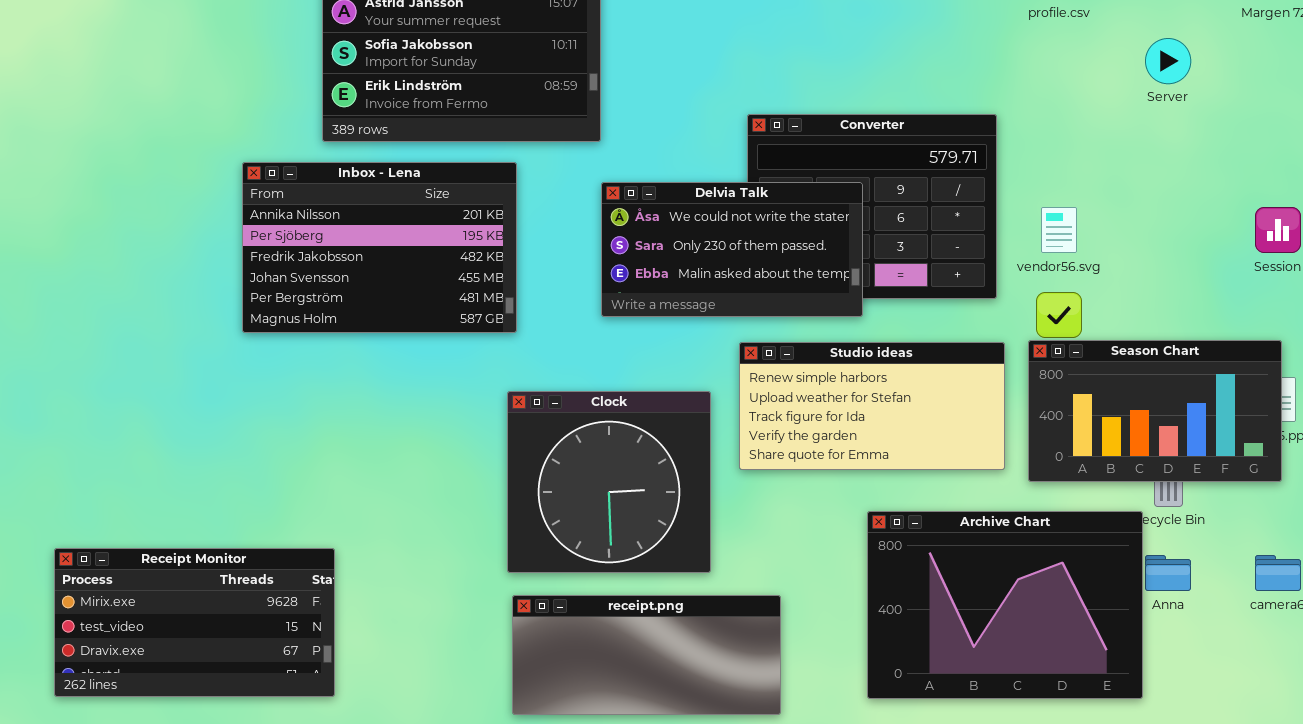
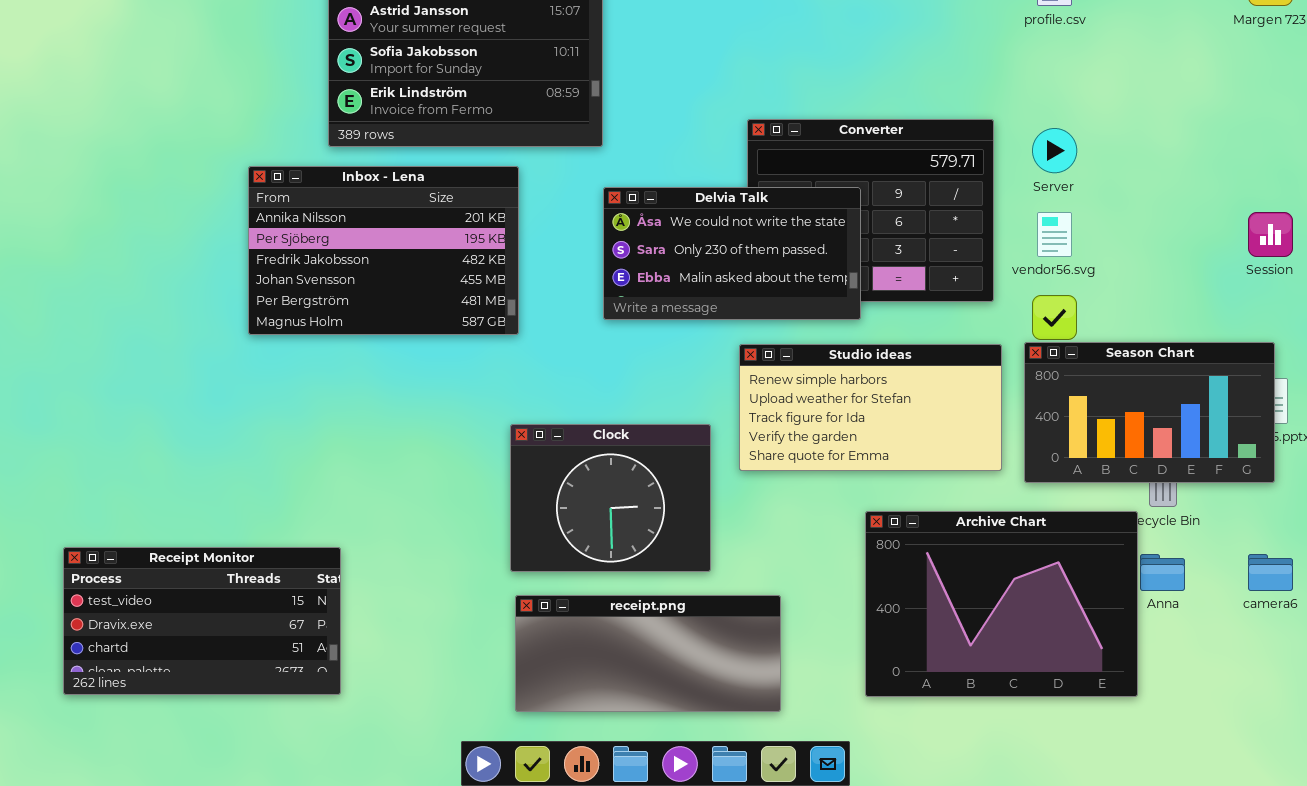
Server: [1145,38,1191,84] -> [1032,128,1077,173], moved
Clock: [507,391,711,573] -> [510,424,711,572], resized
Receipt Monitor: [54,548,335,697] -> [63,547,341,695], scrolled down 1 row

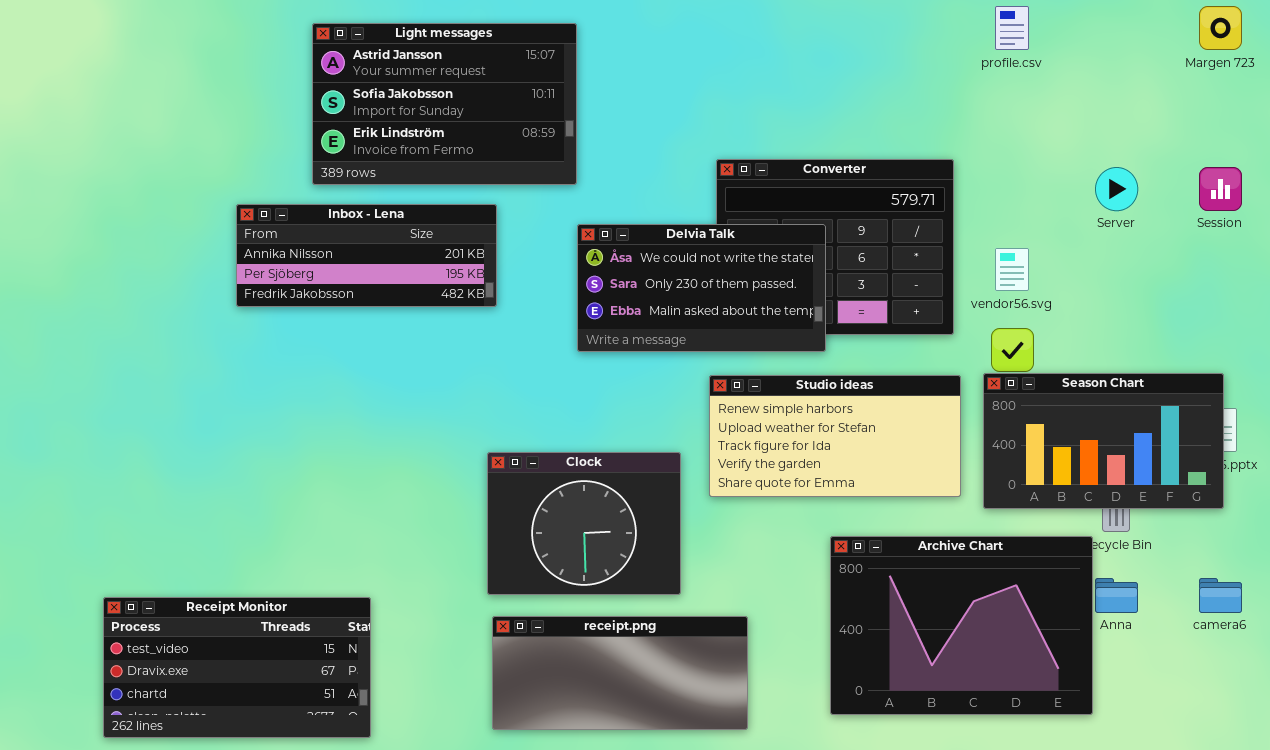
Server: [1032,128,1077,173] -> [1095,167,1138,211], moved
Inbox - Lena: [248,166,519,335] -> [236,204,497,307], resized
Session: [1248,212,1293,257] -> [1199,167,1242,211], moved
Receipt Monitor: [63,547,341,695] -> [103,597,371,738], moved

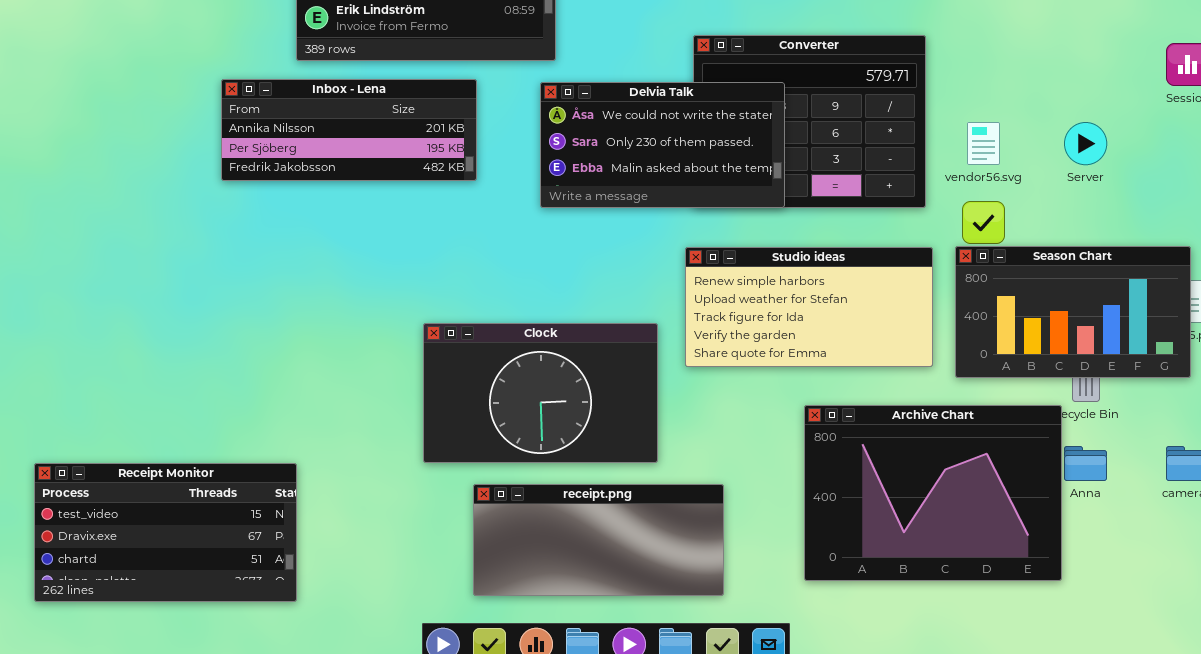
Server: [1095,167,1138,211] -> [1064,122,1107,165], moved
Delvia Talk: [577,224,826,352] -> [540,82,785,208], moved
Clock: [487,452,681,595] -> [423,323,658,463], resized
Receipt Monitor: [103,597,371,738] -> [34,463,297,602], moved

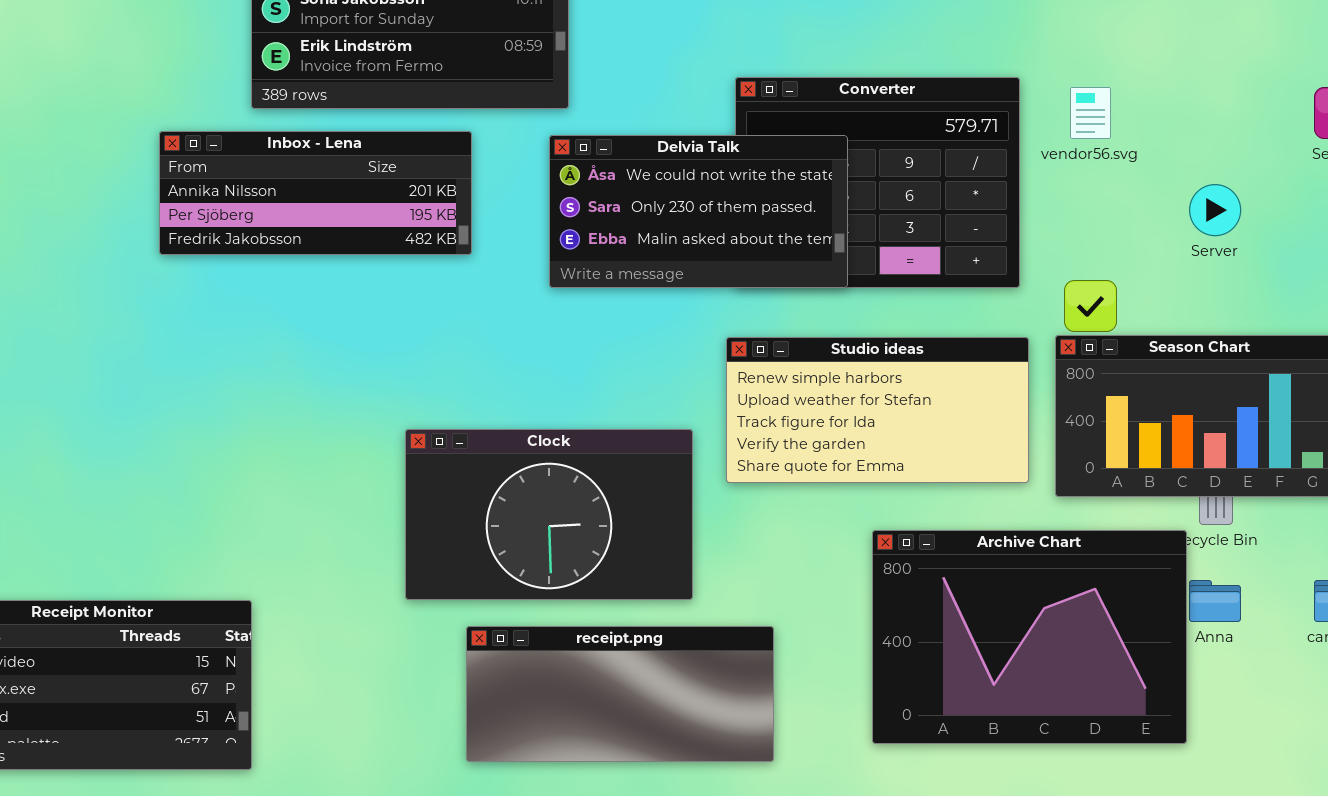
vendor56.svg: [967,122,1000,165] -> [1070,87,1111,139], moved

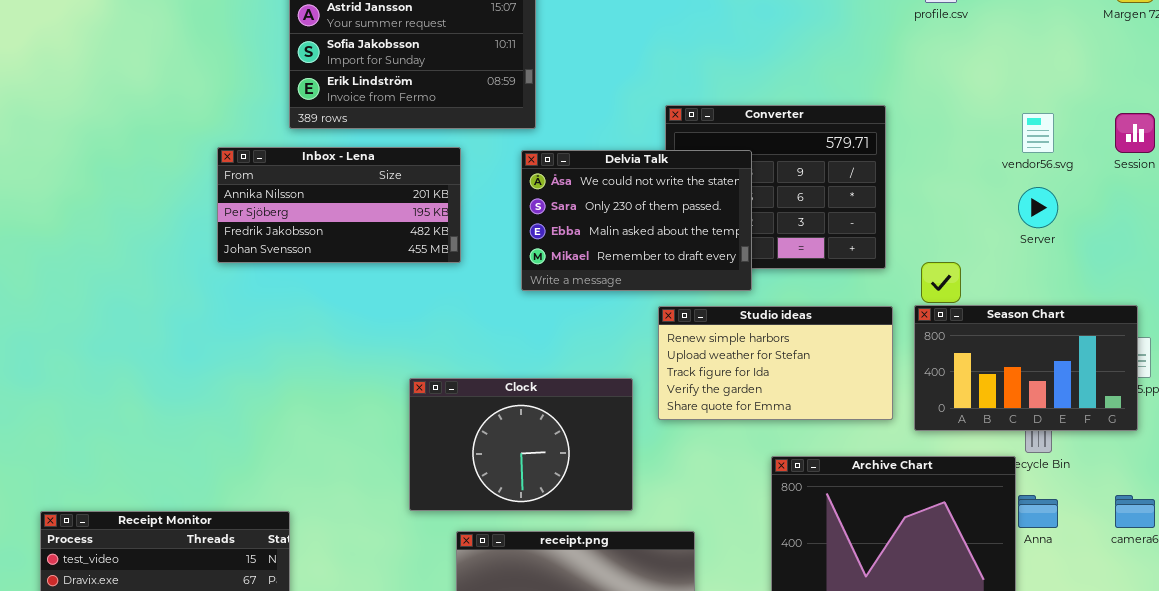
vendor56.svg: [1070,87,1111,139] -> [1022,113,1054,153], moved
Inbox - Lena: [159,131,472,255] -> [217,147,461,263], resized
Delvia Talk: [549,135,848,288] -> [521,150,752,291], resized

